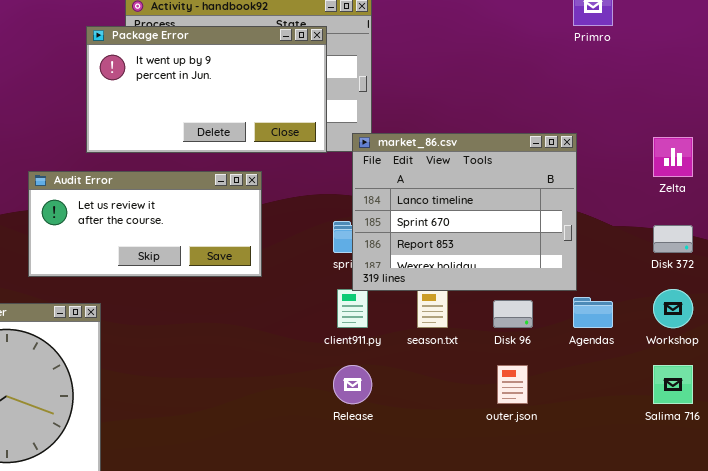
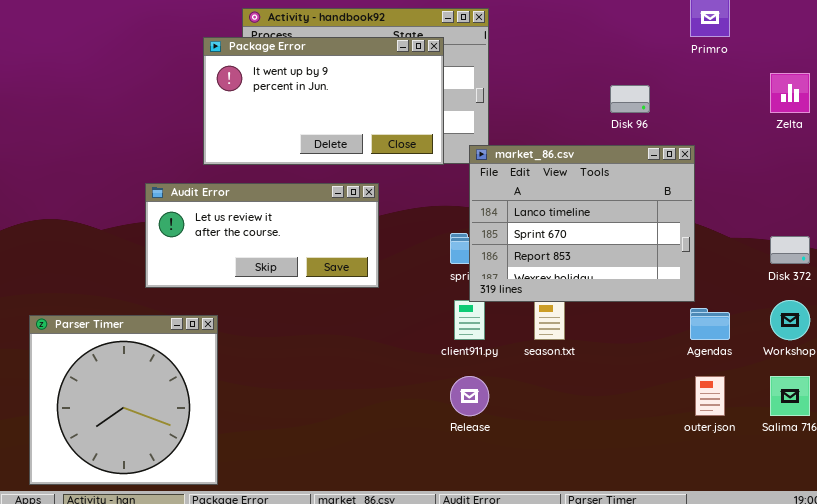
Zelta: [653,137,693,177] -> [770,73,810,113], moved
Disk 96: [493,300,533,328] -> [610,85,650,113], moved
outer.json: [497,365,528,404] -> [695,376,725,416], moved

